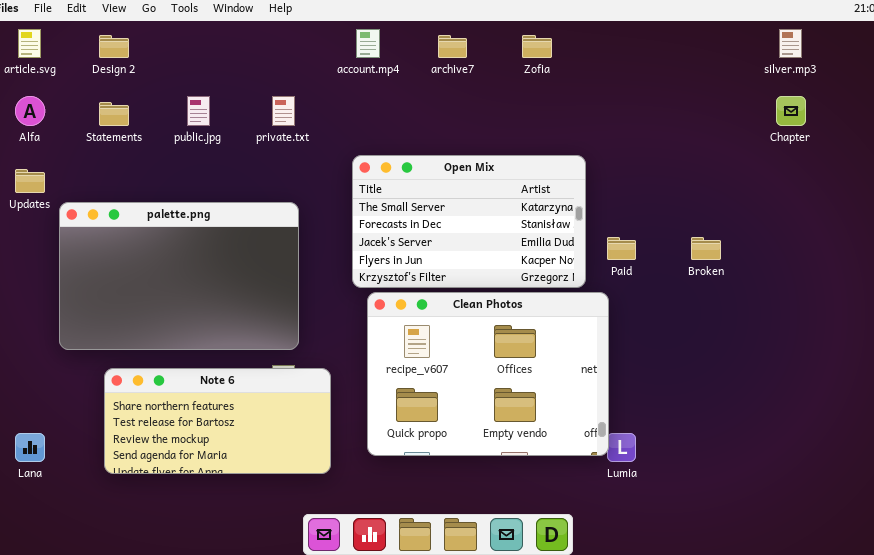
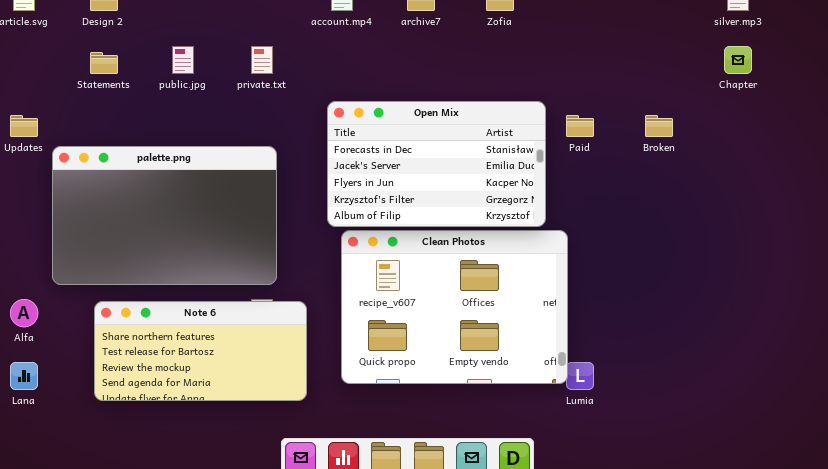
Alfa: [15,96,45,126] -> [10,299,38,327], moved
Open Mix: [352,155,586,288] -> [327,101,546,227], scrolled down 1 row
Paid: [607,237,636,260] -> [566,115,594,137], moved
Broken: [691,237,721,260] -> [645,115,673,137], moved

